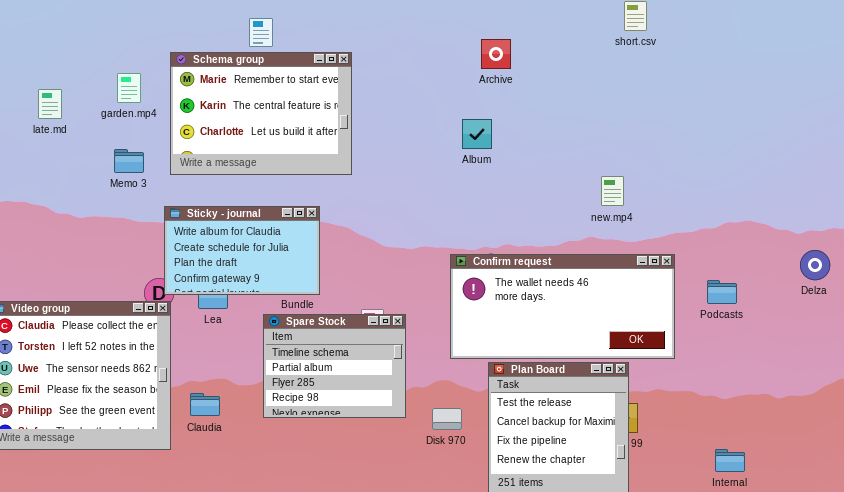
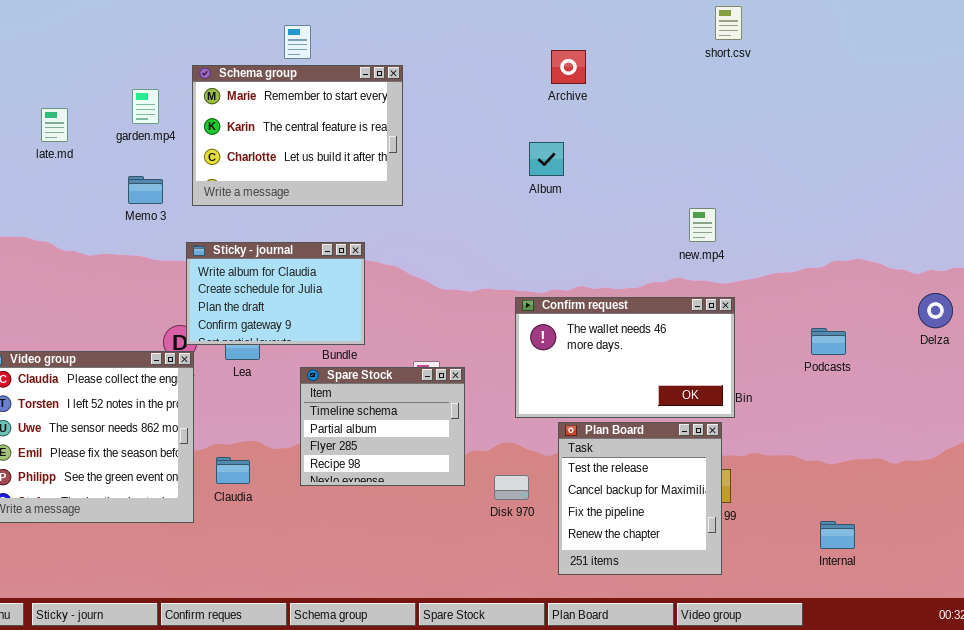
Confirm request: [450,254,675,359] -> [515,297,735,418], resized

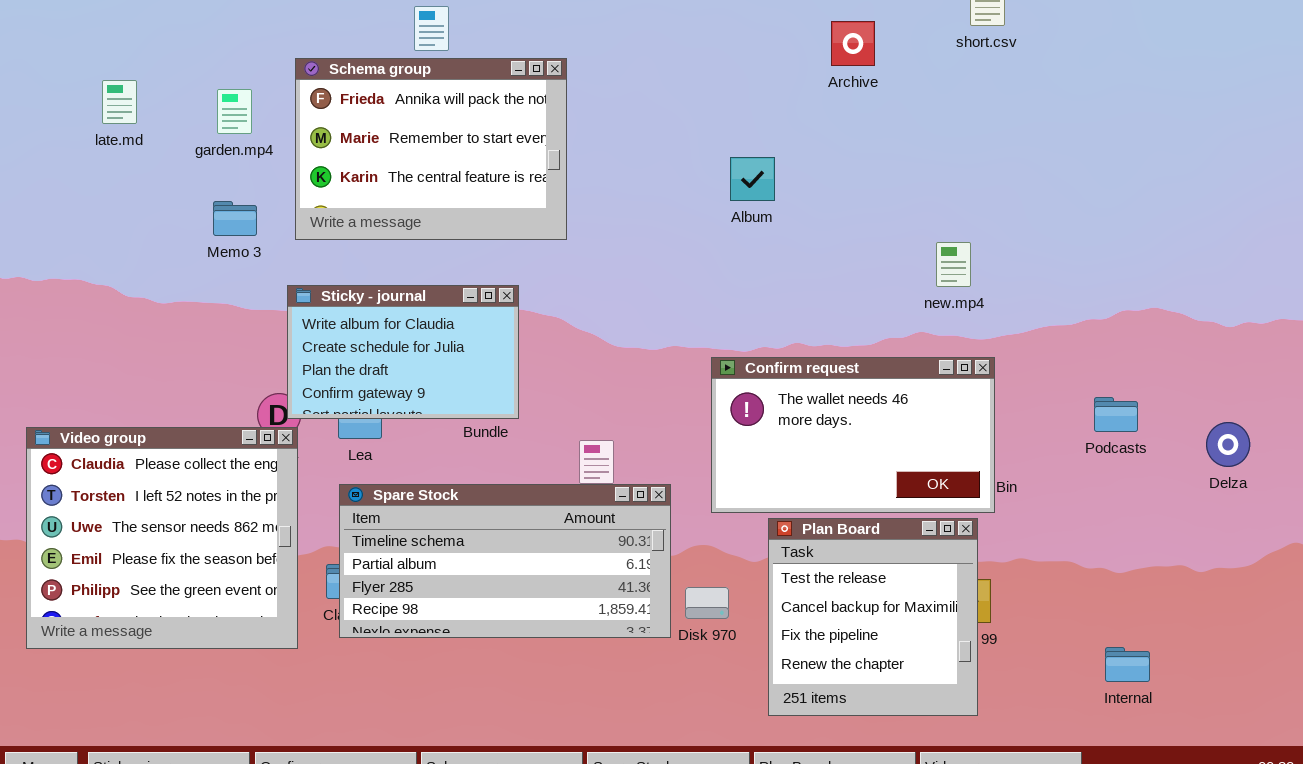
Archive: [551,50,586,84] -> [831,21,875,66], moved
Schema group: [192,65,403,206] -> [295,58,567,240], scrolled up 1 row
late.md: [41,108,68,142] -> [102,80,137,124], moved
Delza: [918,293,953,328] -> [1206,422,1250,467], moved
Spare Stock: [300,367,465,486] -> [339,484,671,638], moved, resized

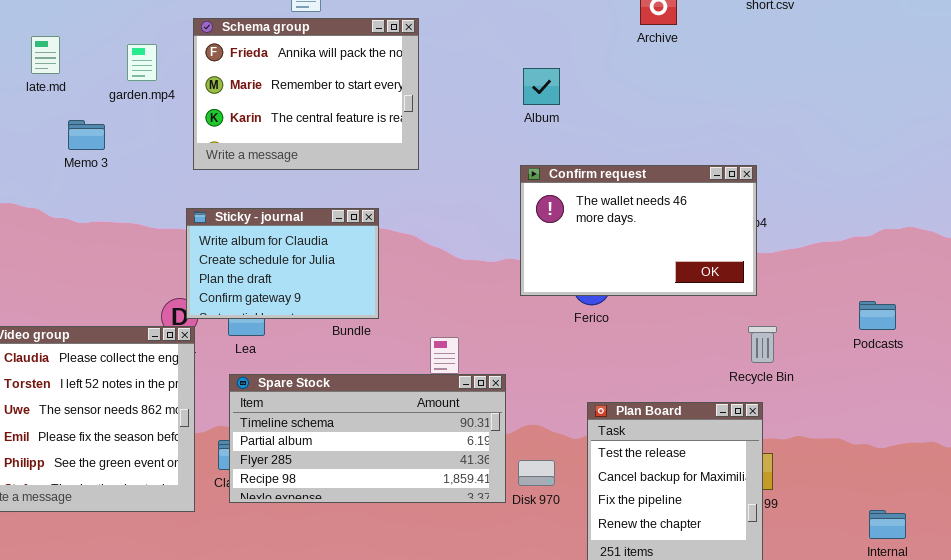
Album: [730,157,775,201] -> [523,68,560,105], moved
Memo 3: [213,201,257,236] -> [68,120,105,150], moved
Confirm request: [711,357,995,513] -> [520,165,757,296], moved

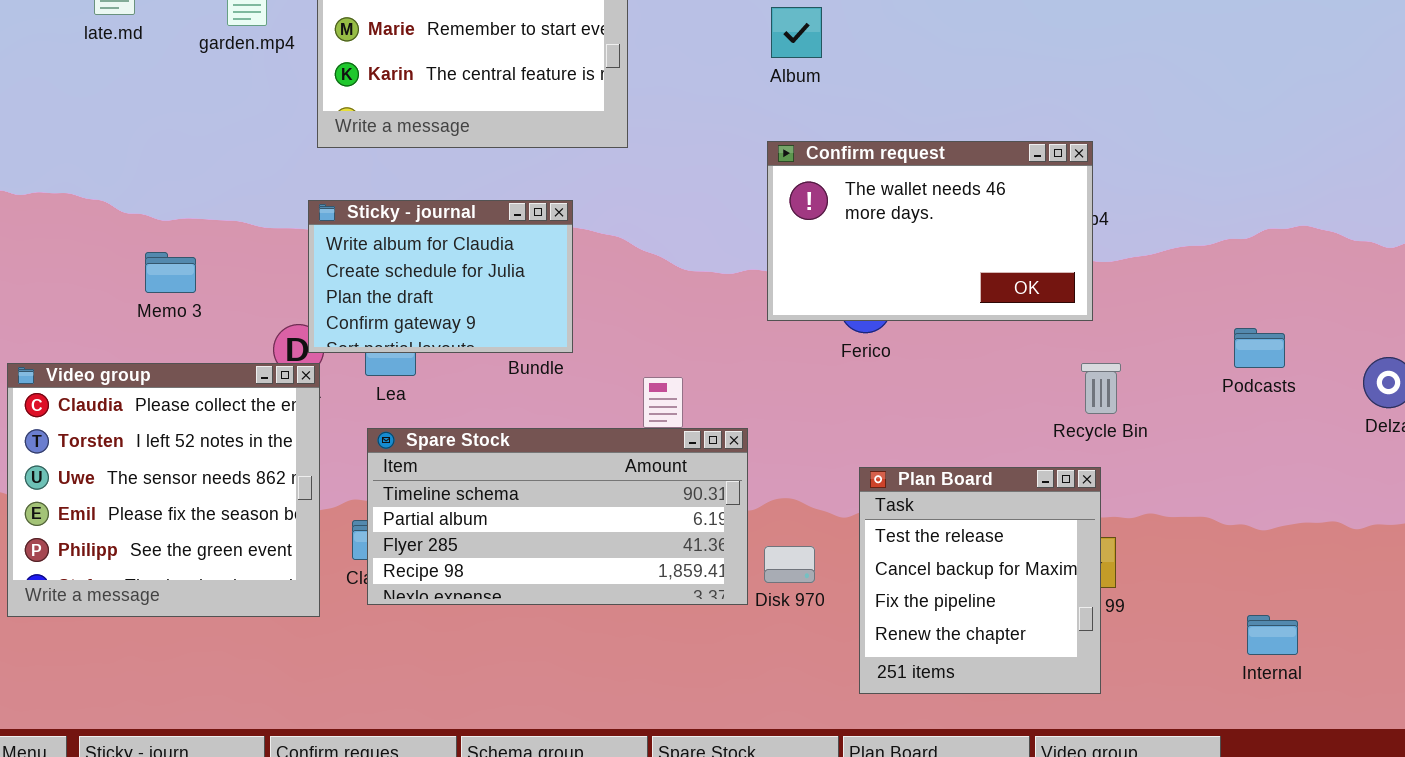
Memo 3: [68,120,105,150] -> [145,252,196,293], moved

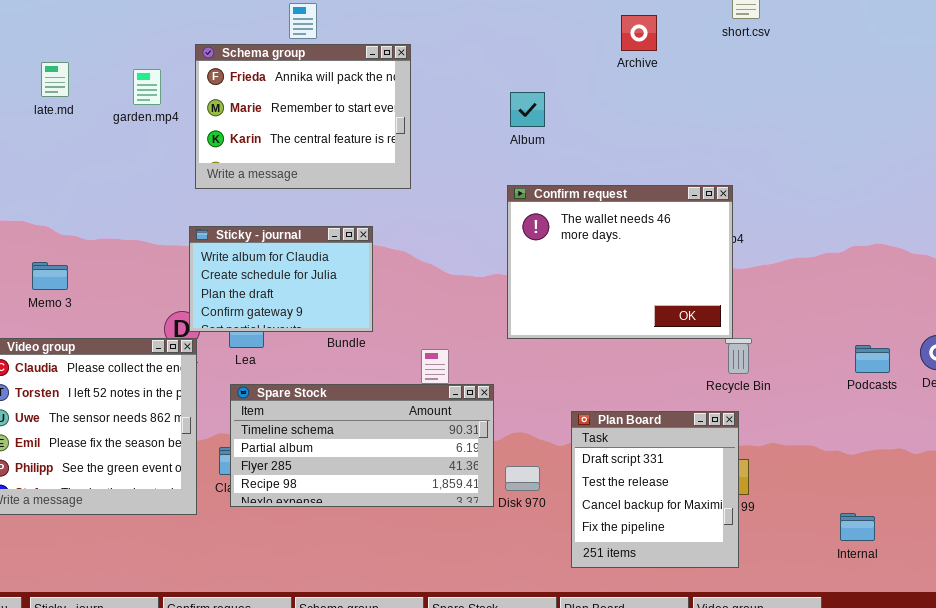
Confirm request: [767,141,1093,321] -> [507,185,733,339], resized
Memo 3: [145,252,196,293] -> [32,262,68,290], moved
Podcasts: [1234,328,1285,368] -> [855,345,890,373], moved
Plan Board: [859,467,1101,694] -> [571,411,739,568], scrolled up 1 row

